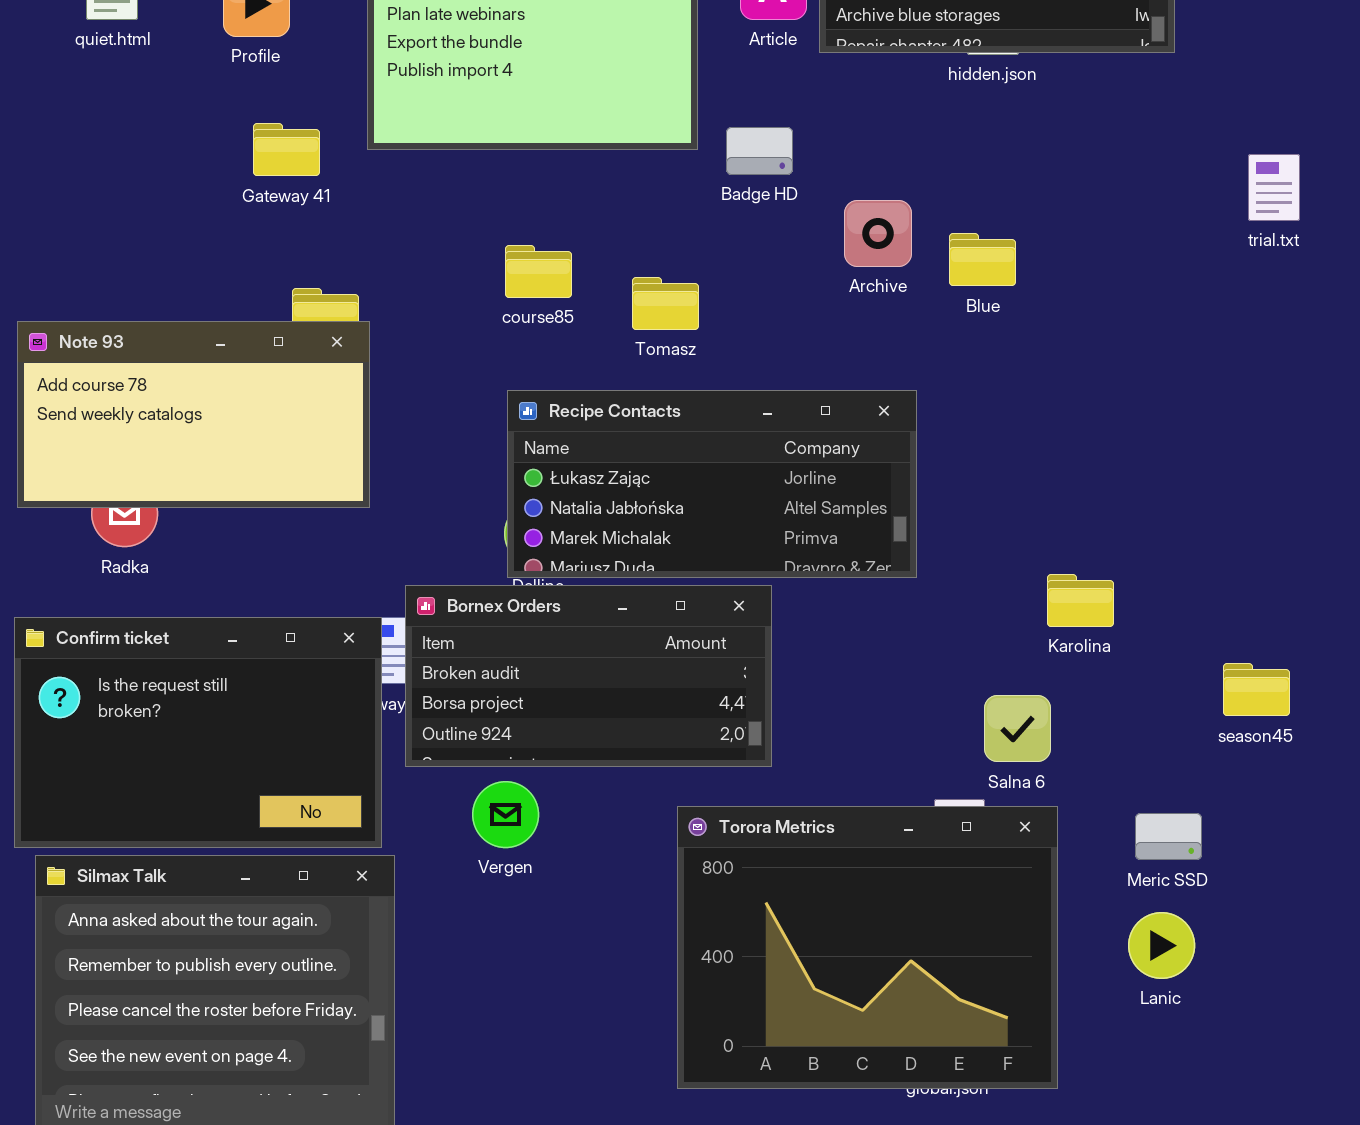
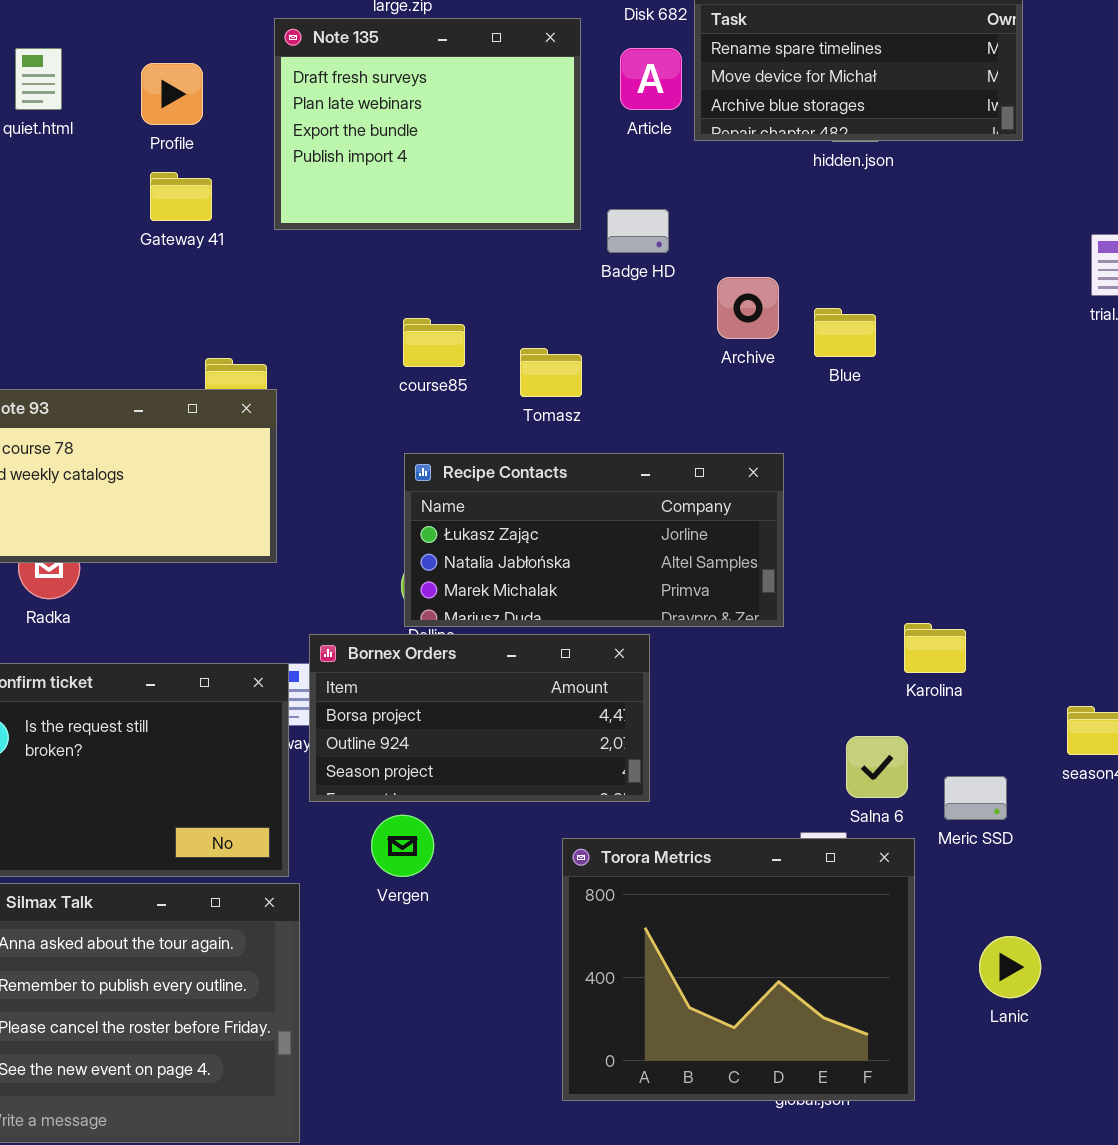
Gateway 41: [253,123,320,176] -> [150,172,212,221], moved
Bornex Orders: [405,585,772,767] -> [309,634,650,802], scrolled down 1 row
Meric SSD: [1135,813,1202,860] -> [944,776,1007,820], moved

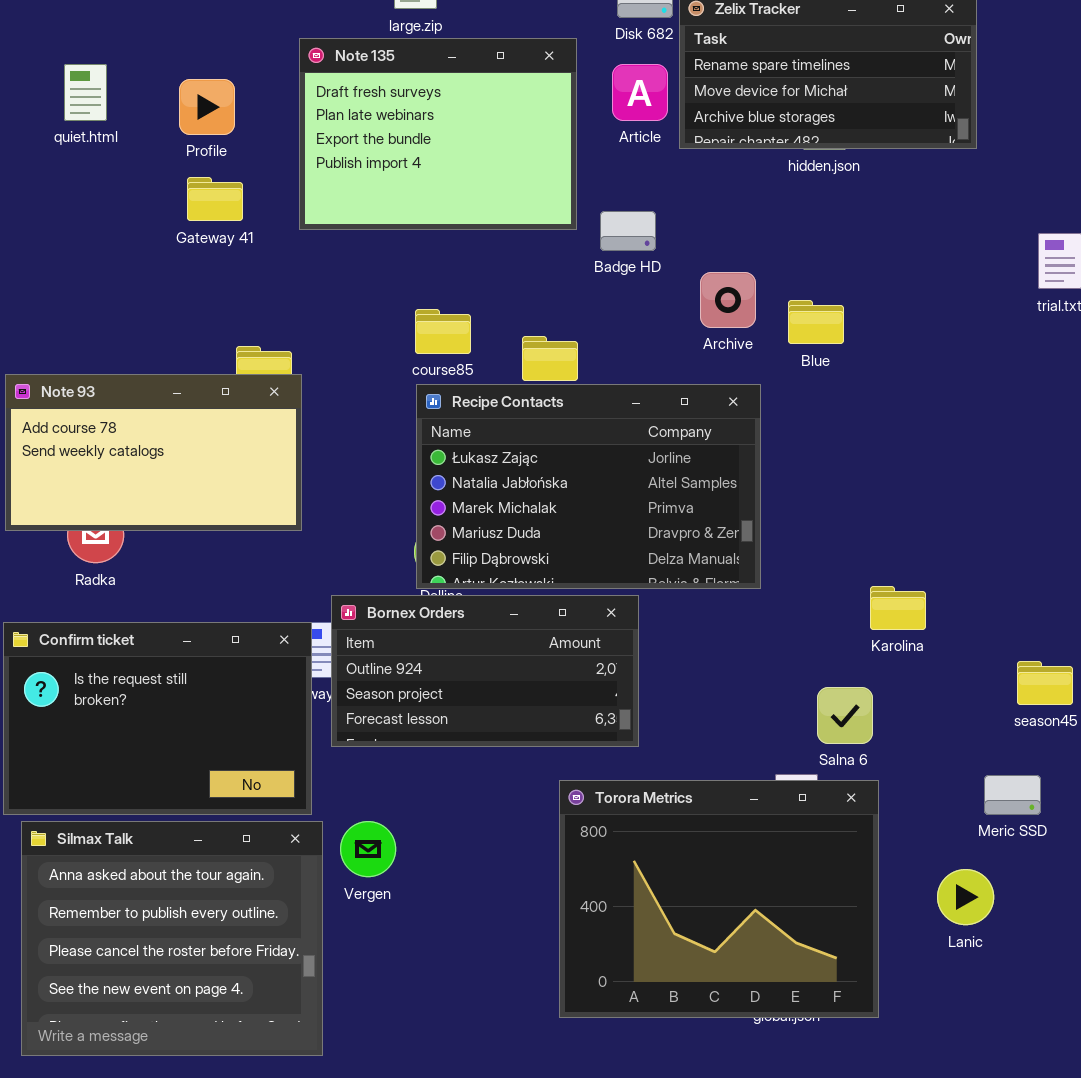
Recipe Contacts: [404,453,784,627] -> [416,384,761,589], resized
Bornex Orders: [309,634,650,802] -> [331,595,639,747], scrolled down 1 row
Meric SSD: [944,776,1007,820] -> [984,775,1041,815], moved
Vergen: [371,815,434,877] -> [340,821,396,877], moved

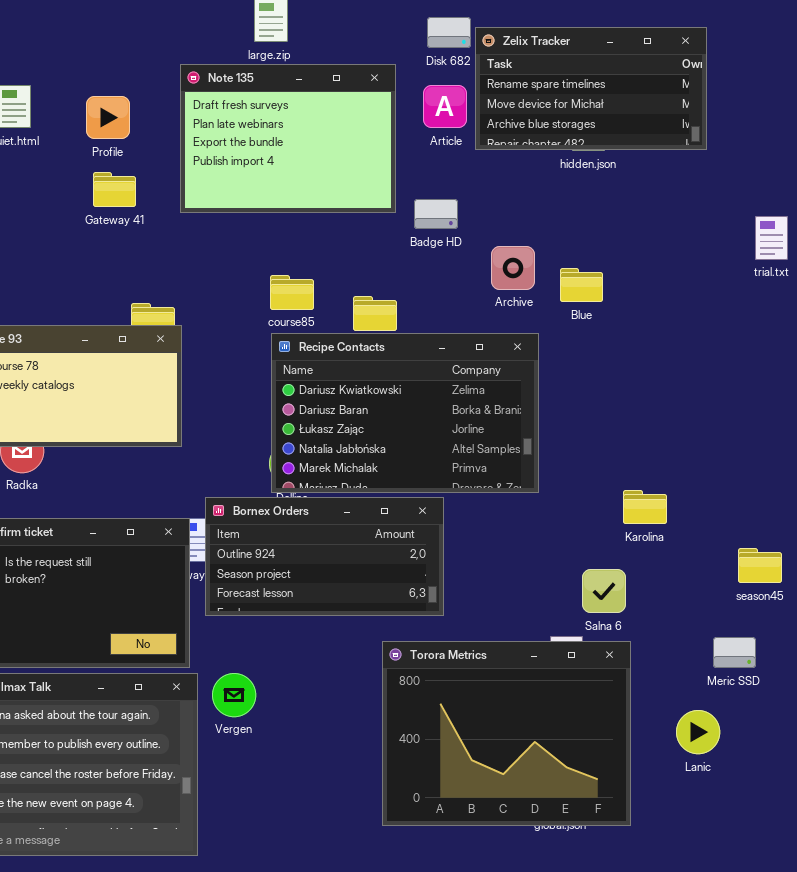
Recipe Contacts: [416,384,761,589] -> [271,333,539,493], scrolled up 2 rows

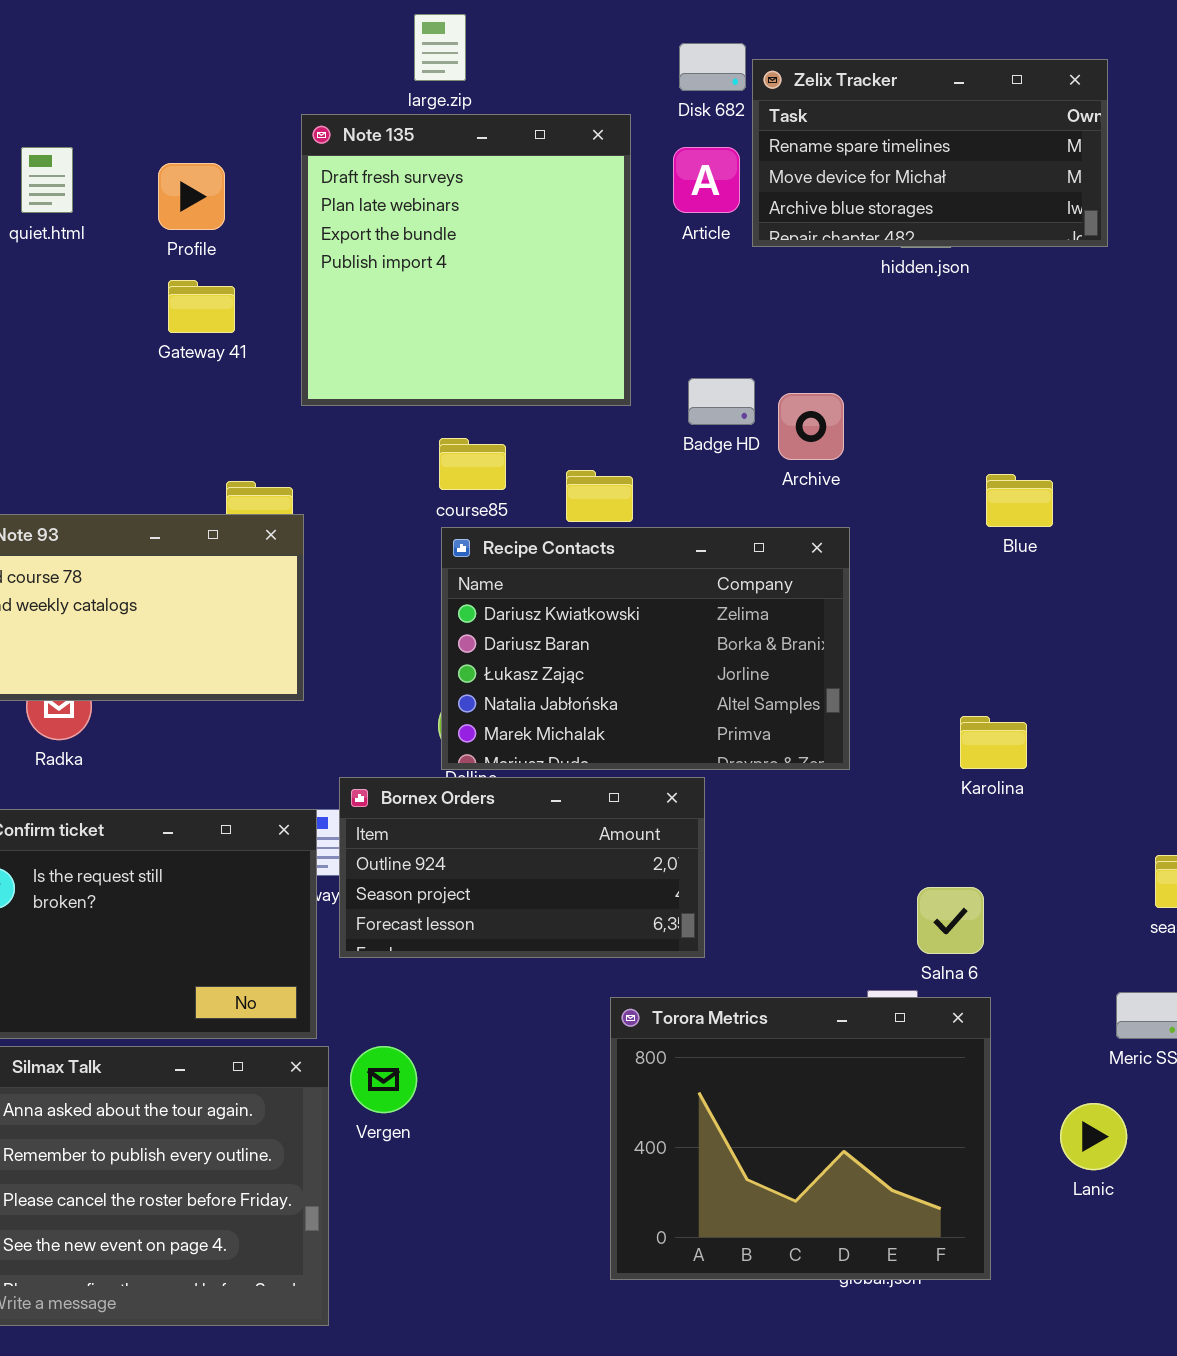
Note 135: [180,64,396,213] -> [301,114,631,406], resized
Badge HD: [414,199,458,229] -> [688,378,755,425], moved
Blue: [560,268,603,302] -> [986,474,1053,527], moved
Karolina: [623,490,667,524] -> [960,716,1027,769], moved

